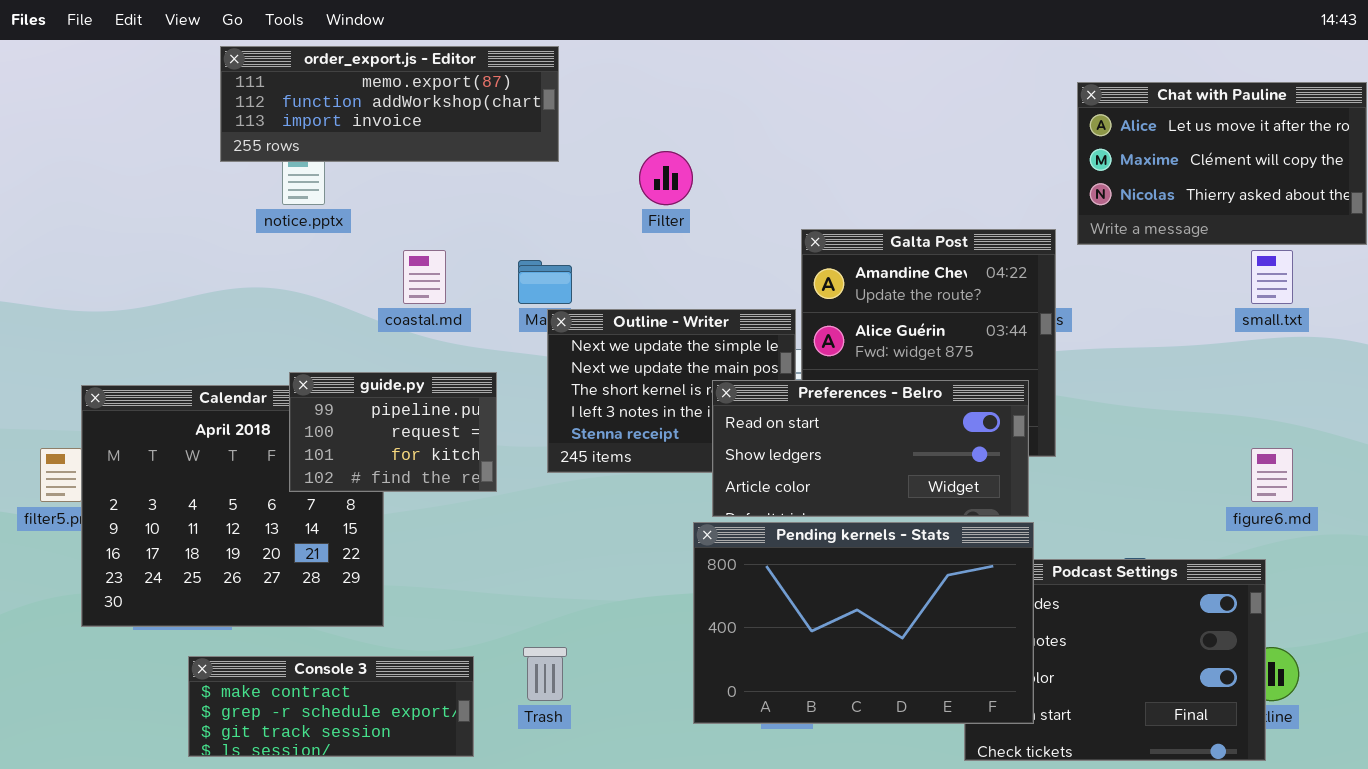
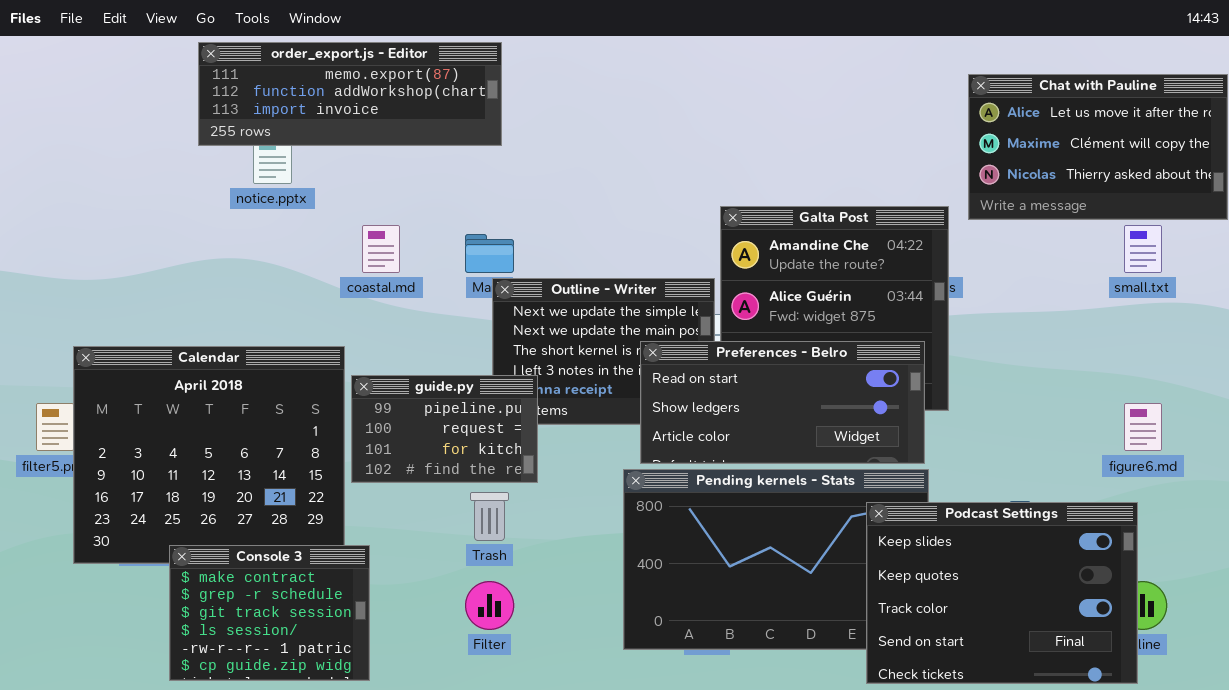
Filter: [639,151,693,205] -> [465,581,514,630], moved
guide.py: [289,372,497,492] -> [351,375,538,483], moved
Podcast Settings: [964,559,1266,761] -> [866,502,1138,684], raised
Trash: [523,647,567,701] -> [470,492,509,541], moved
Console 3: [188,656,474,757] -> [169,545,370,681], resized

